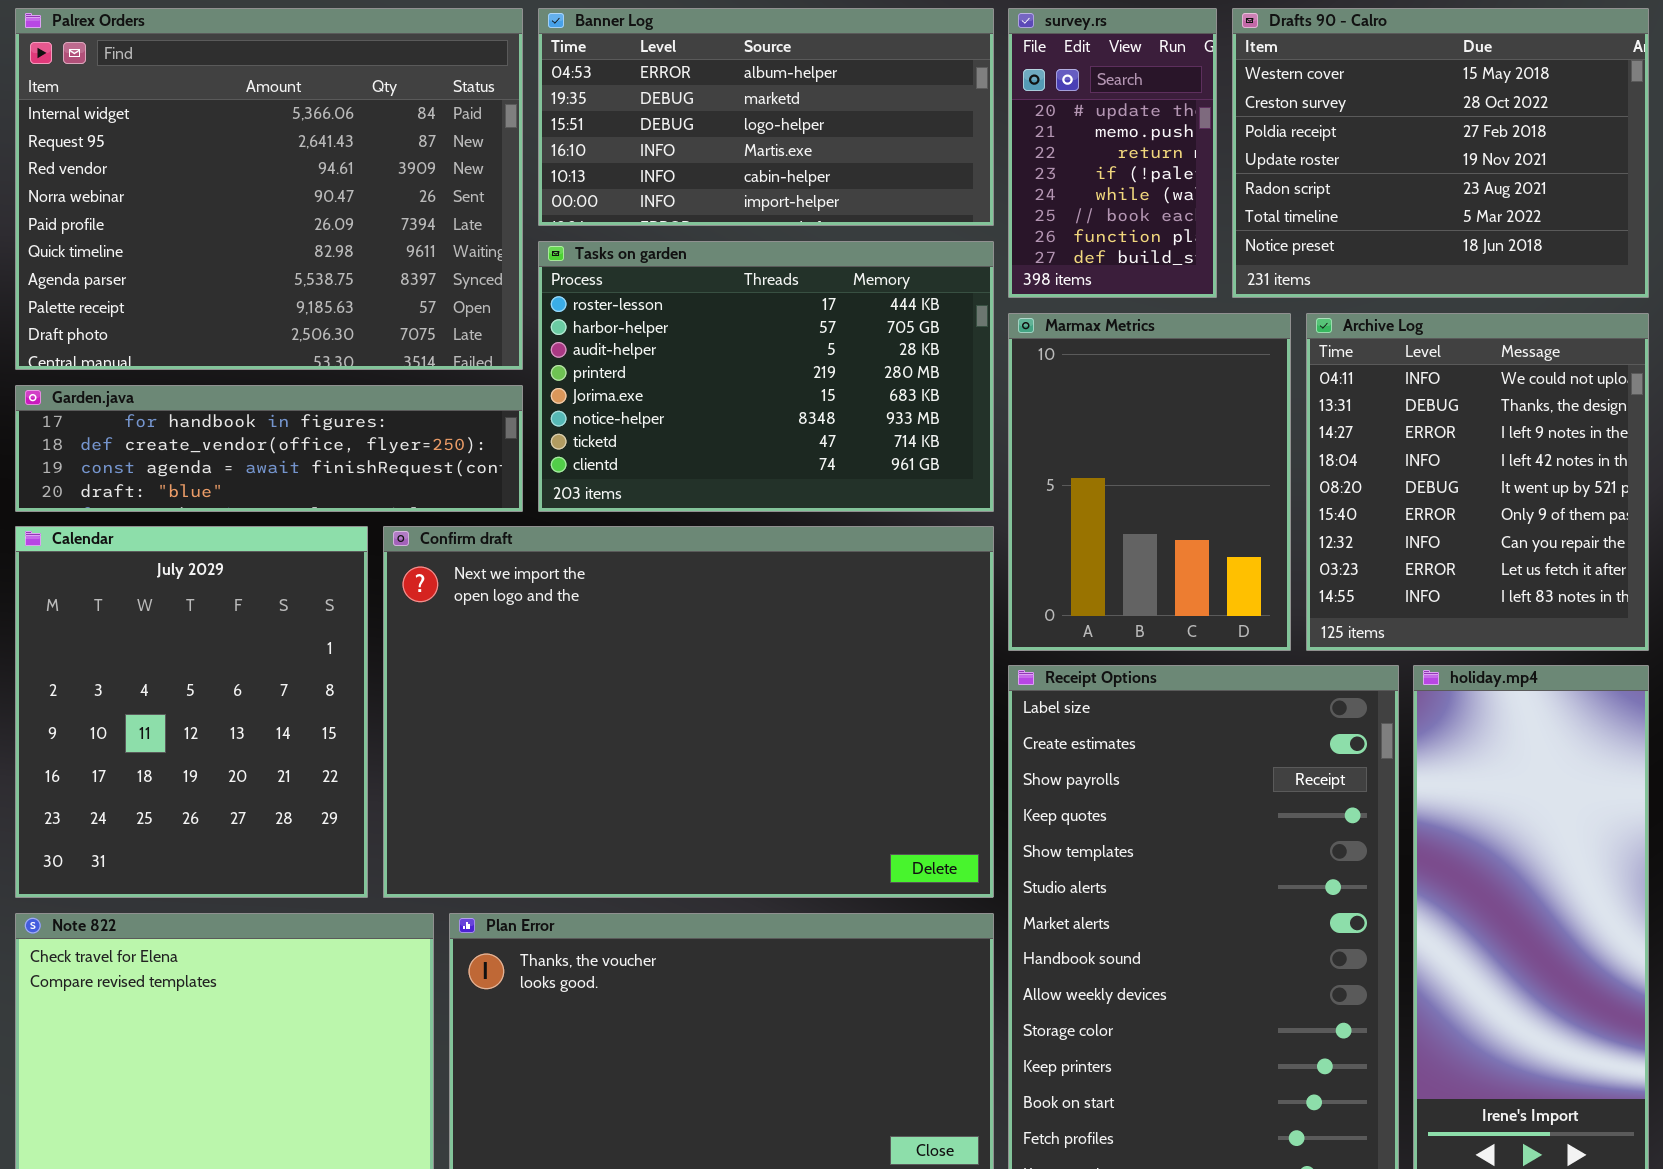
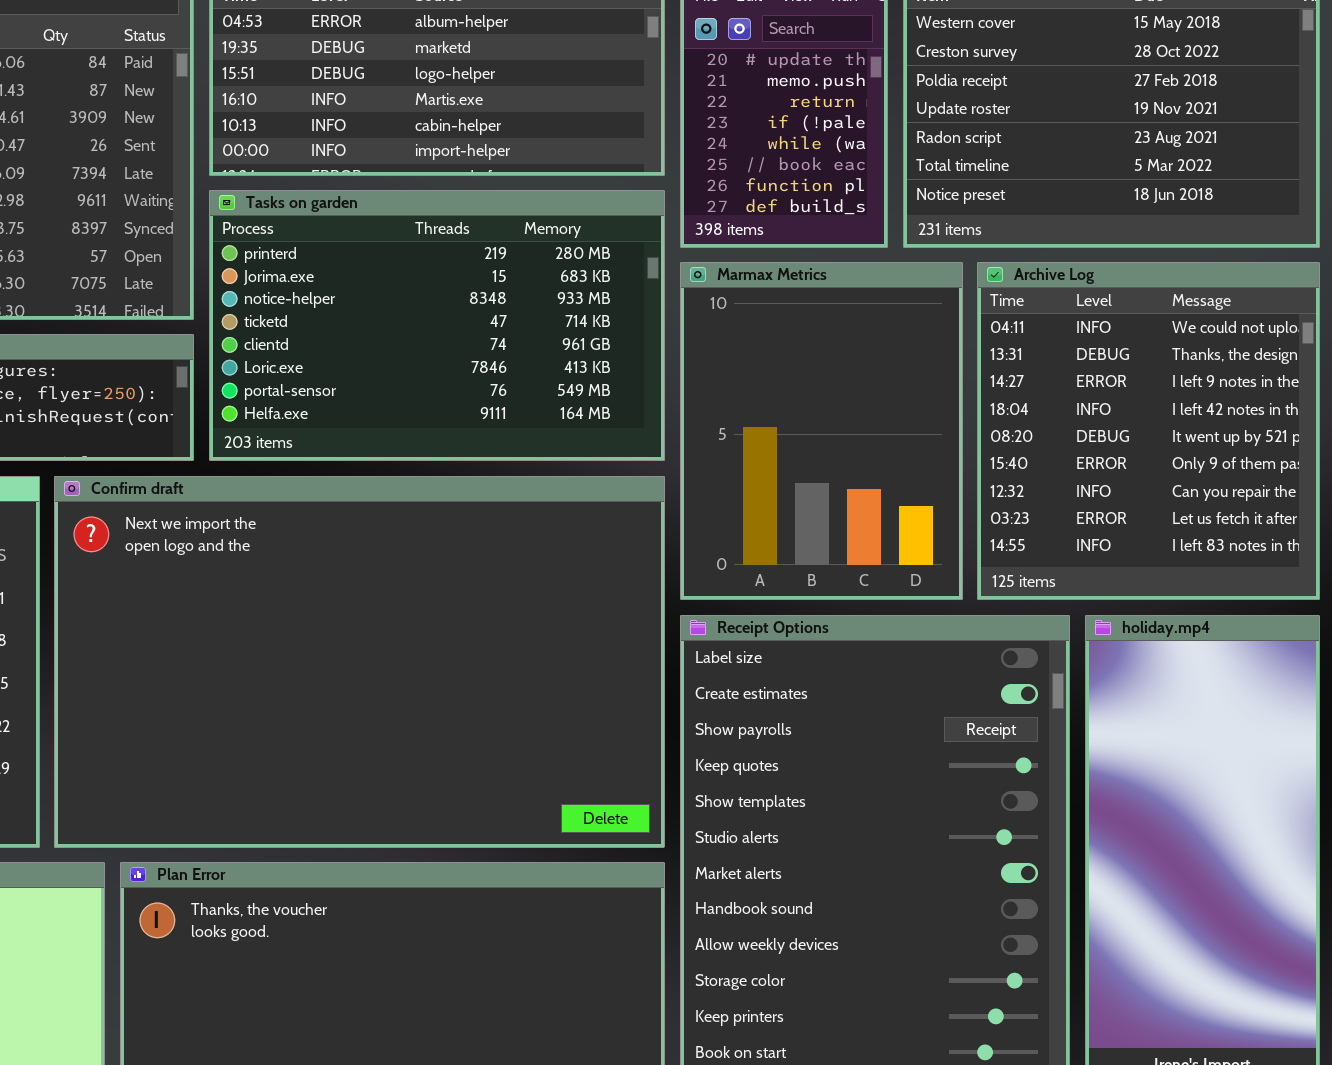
Tasks on garden: [538,241,994,512] -> [209,190,665,461], scrolled down 3 rows

